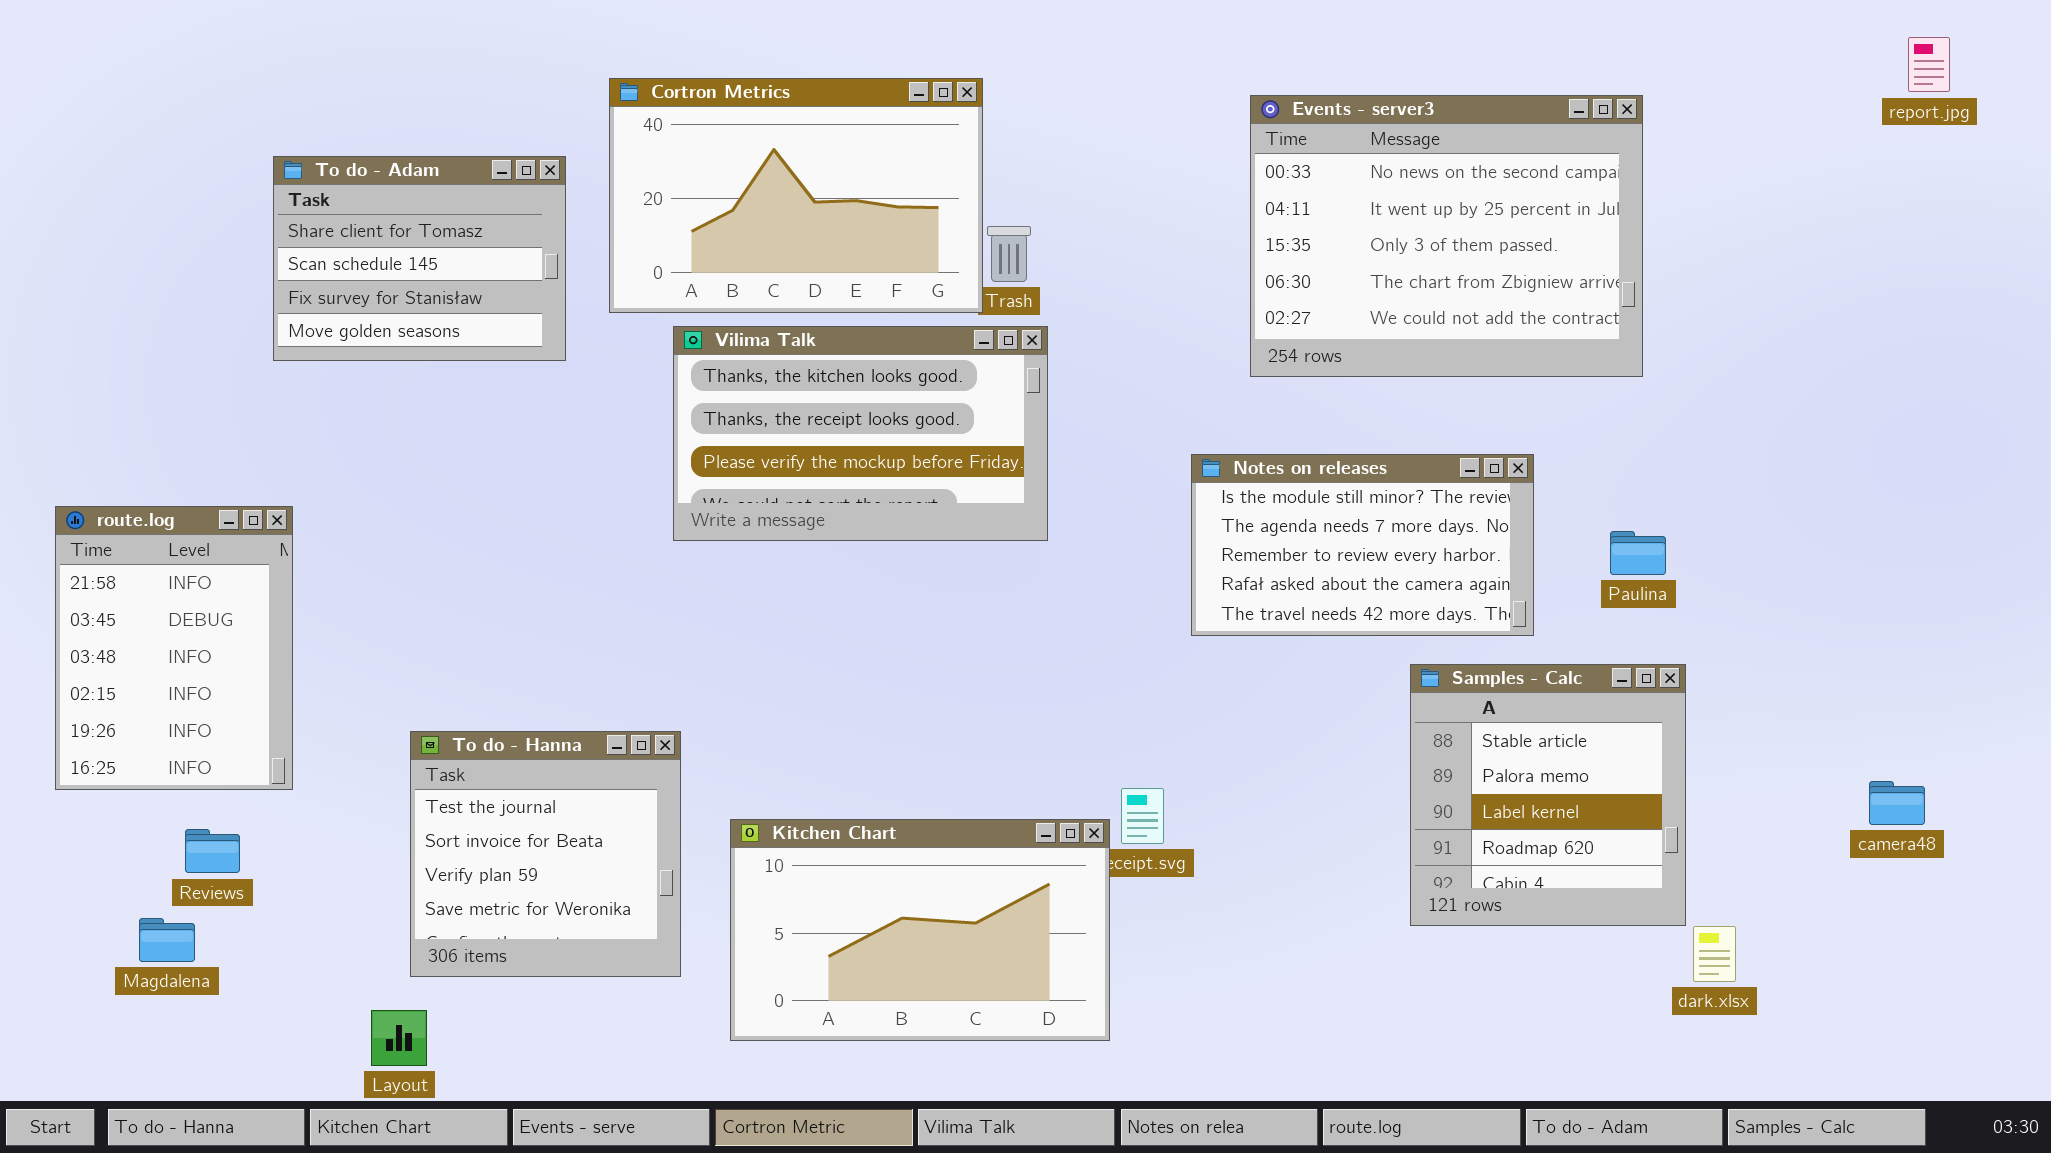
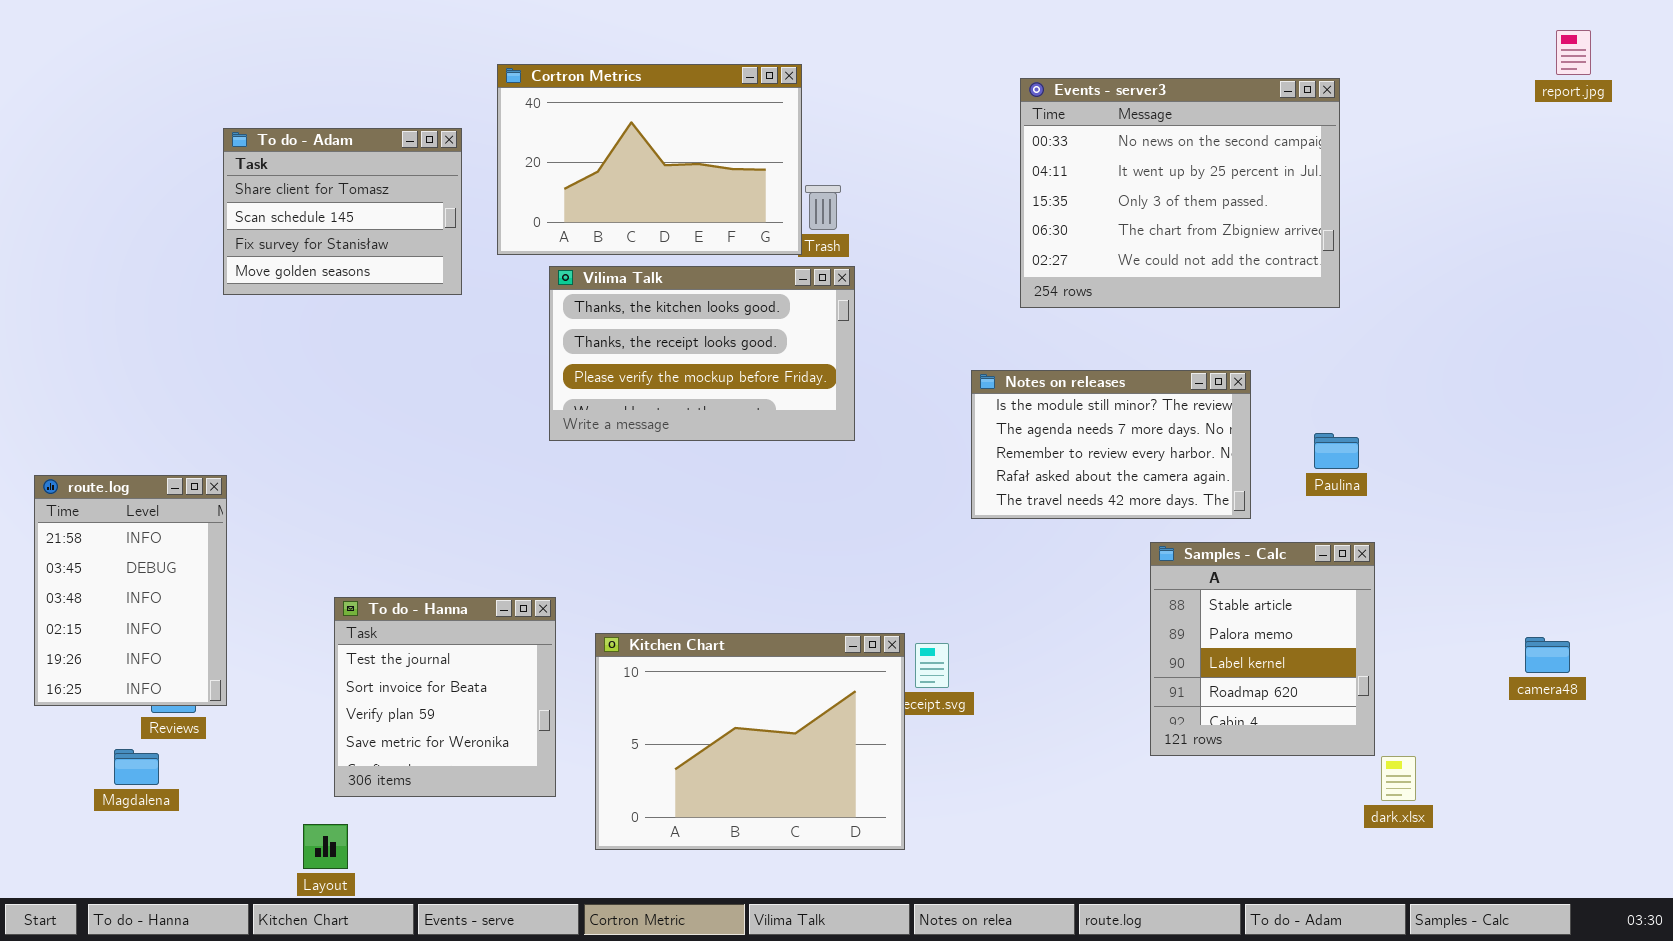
route.log: [55,506,293,790] -> [34,475,227,706], moved
Kitchen Chart: [730,819,1110,1041] -> [595,633,905,850], resized

